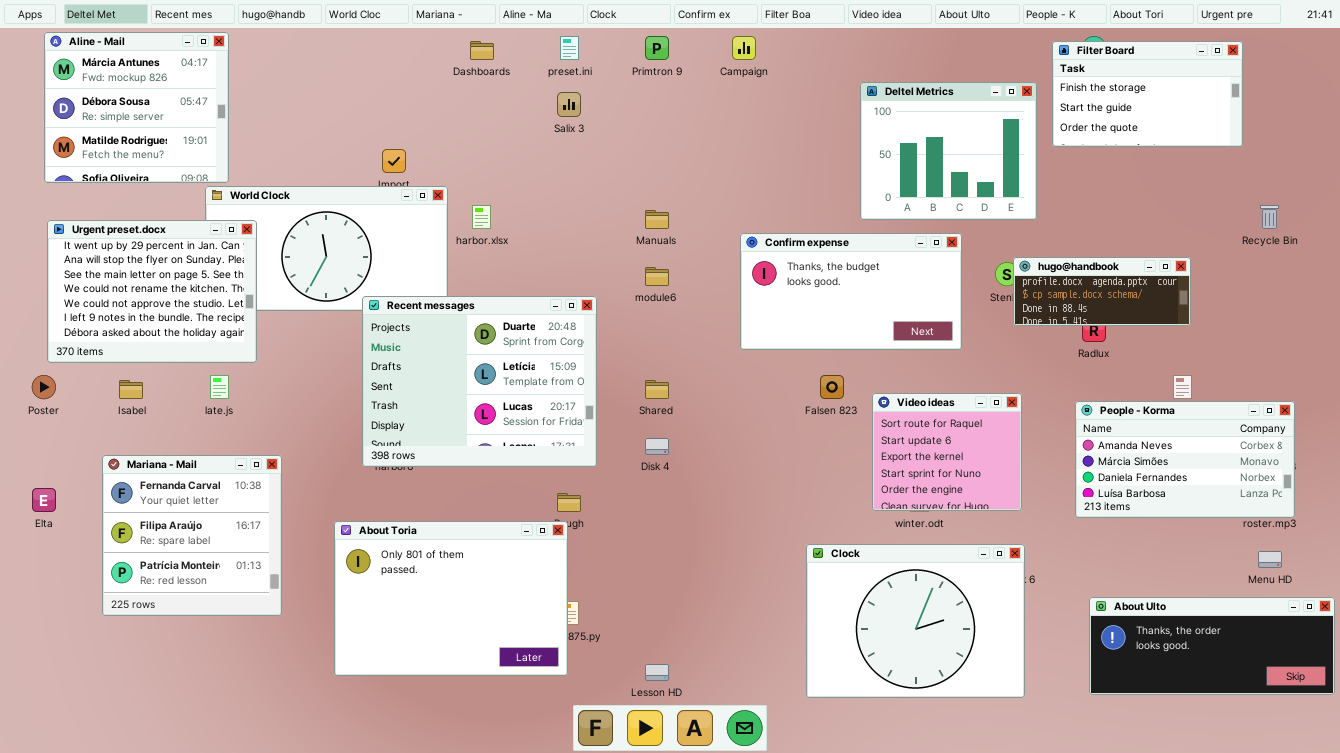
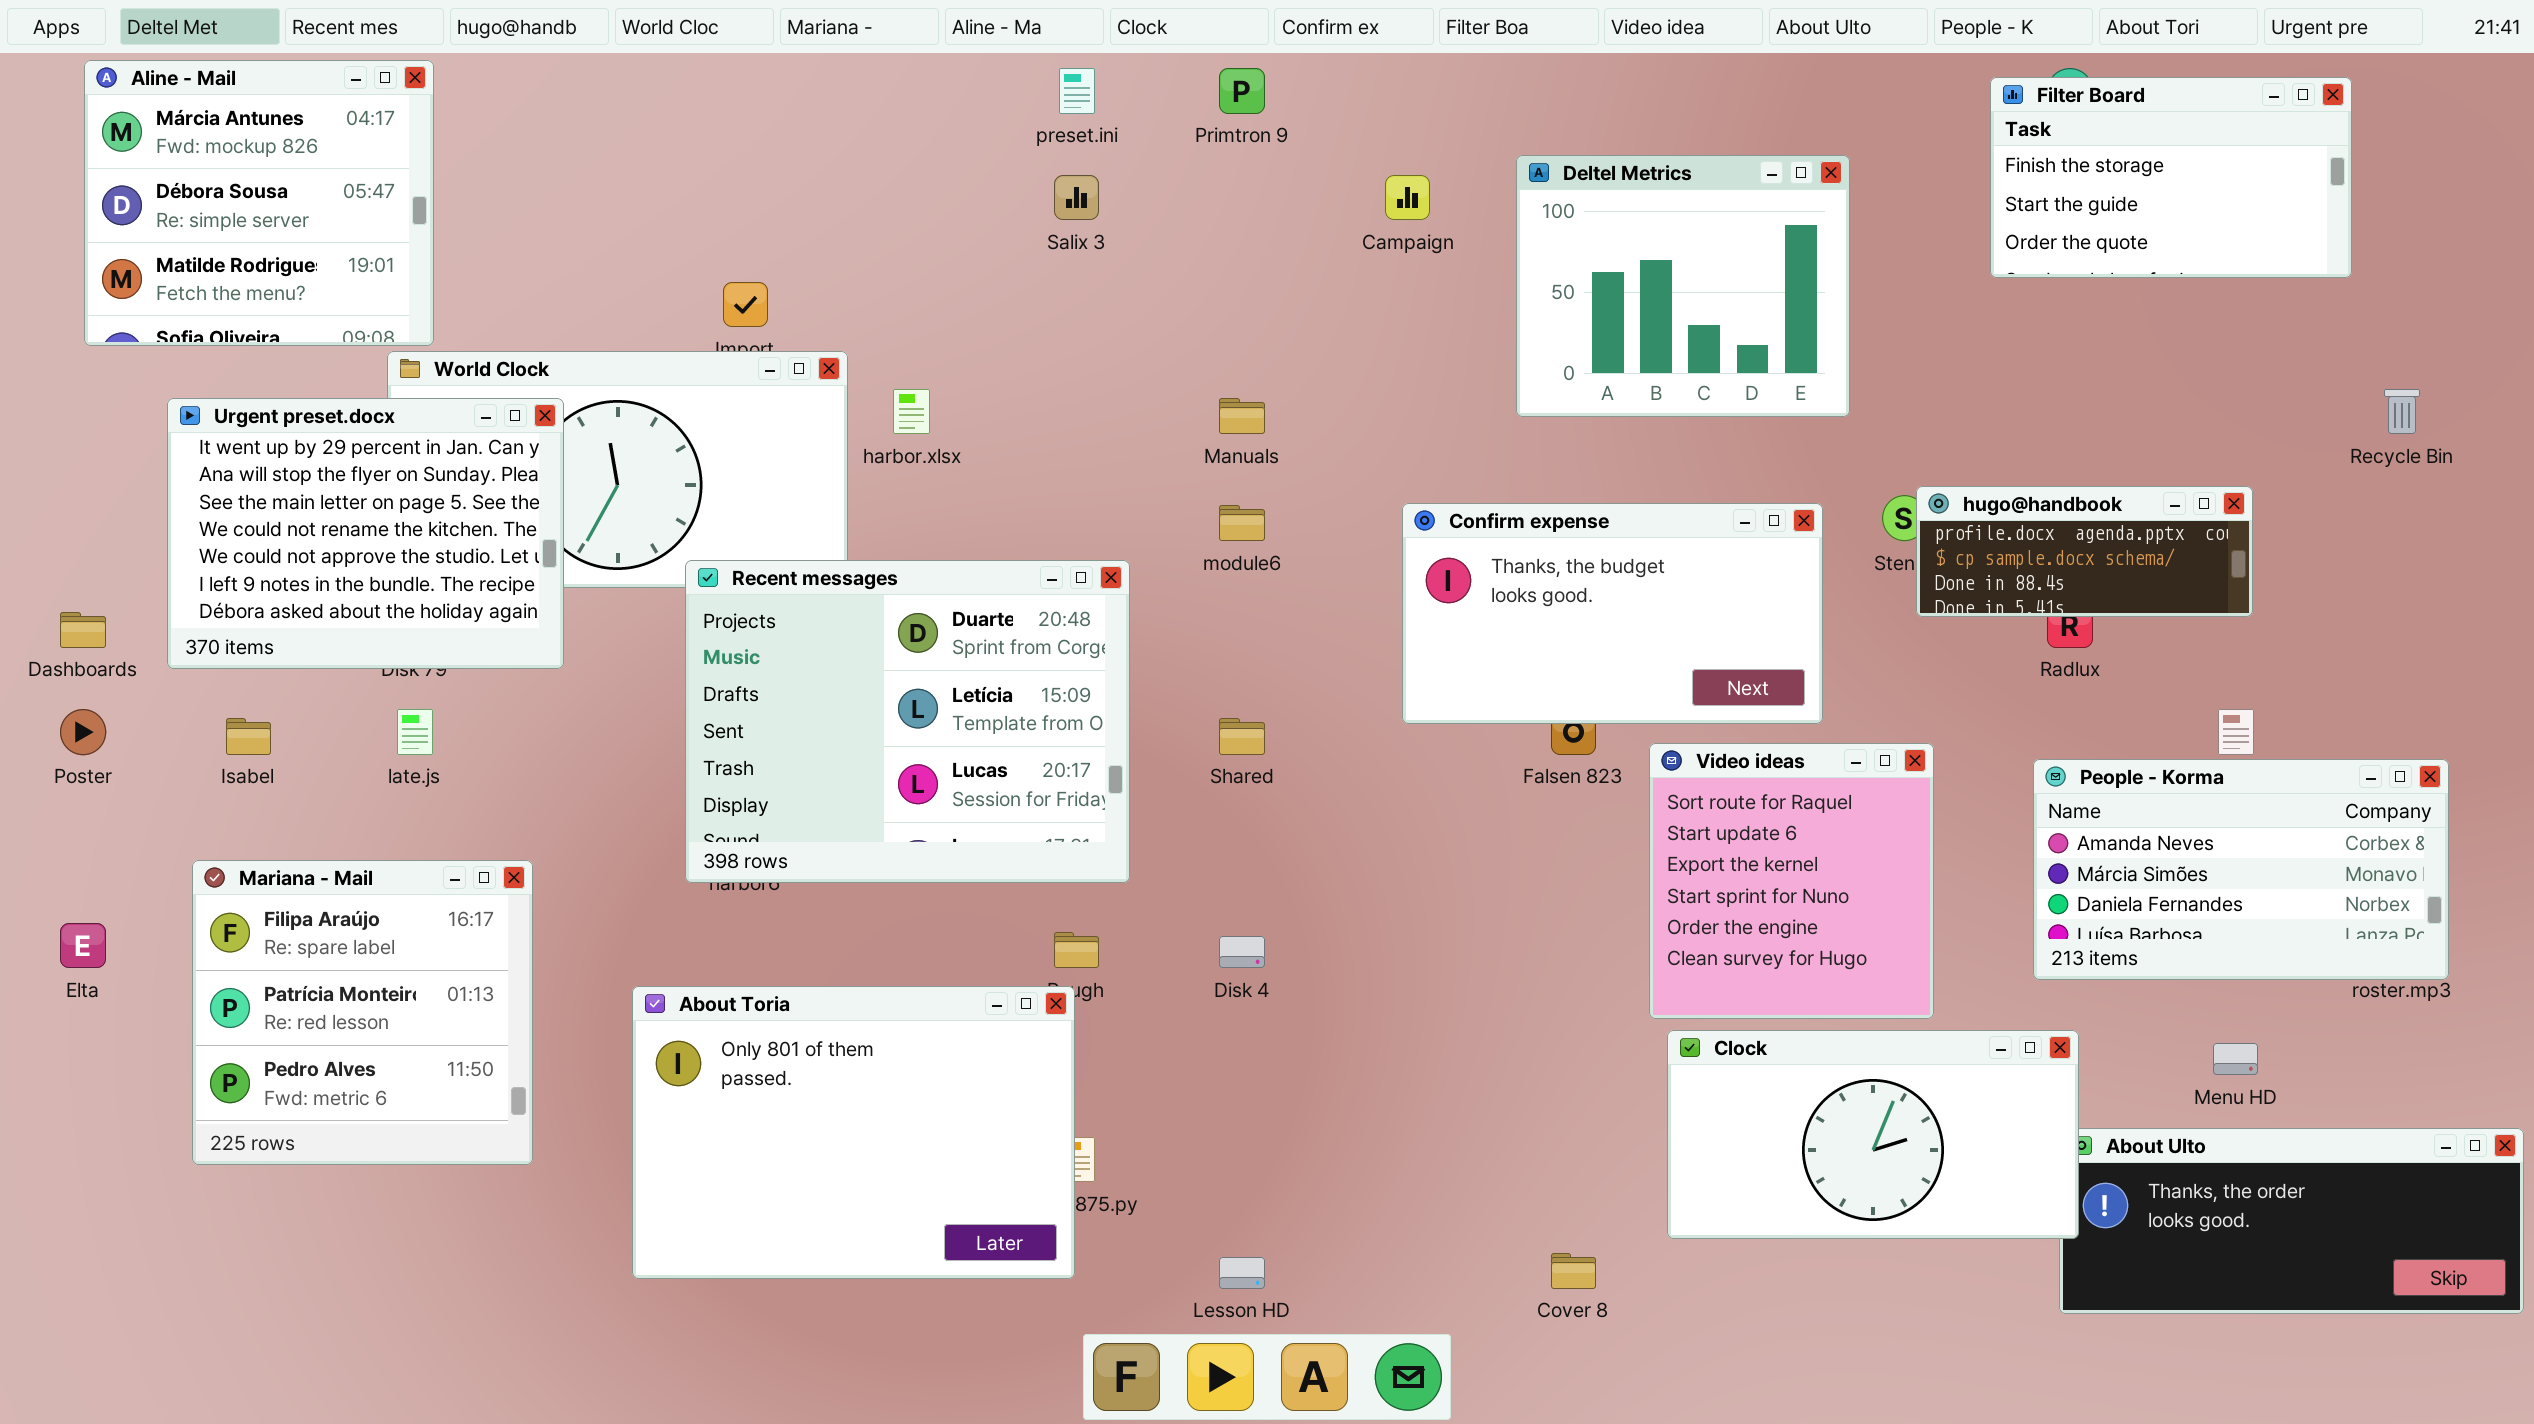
Campaign: [732,36,756,60] -> [1385,175,1430,220], moved
Dashboards: [470,41,494,60] -> [60,612,106,648], moved
Deltel Metrics: [860,82,1037,220] -> [1516,155,1850,417], moved
Urgent preset.docx: [47,220,257,363] -> [167,398,564,669], moved
Confirm expense: [740,233,962,350] -> [1402,503,1823,724], moved
Video ideas: [872,393,1022,511] -> [1649,743,1934,1019], resized
Disk 4: [645,438,669,455] -> [1219,936,1265,968], moved
Mariana - Mail: [102,455,282,616] -> [192,860,533,1165], scrolled down 1 row
Clock: [806,544,1025,698] -> [1667,1030,2079,1239], moved, resized
Menu HD: [1258,551,1282,568] -> [2213,1043,2258,1075], moved

